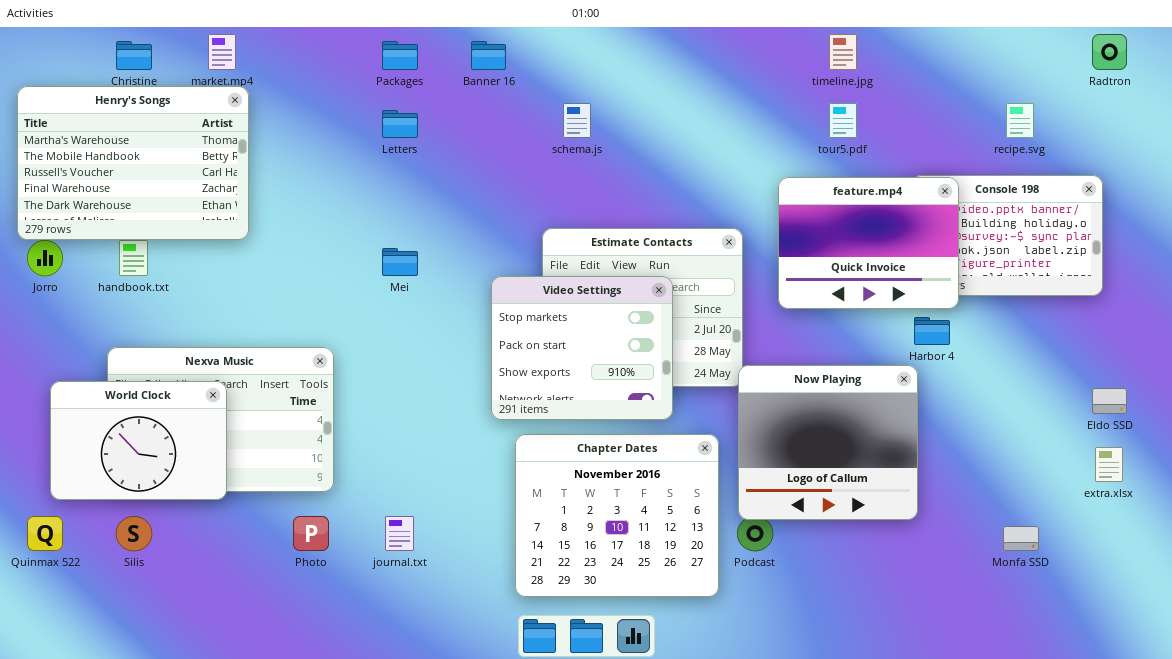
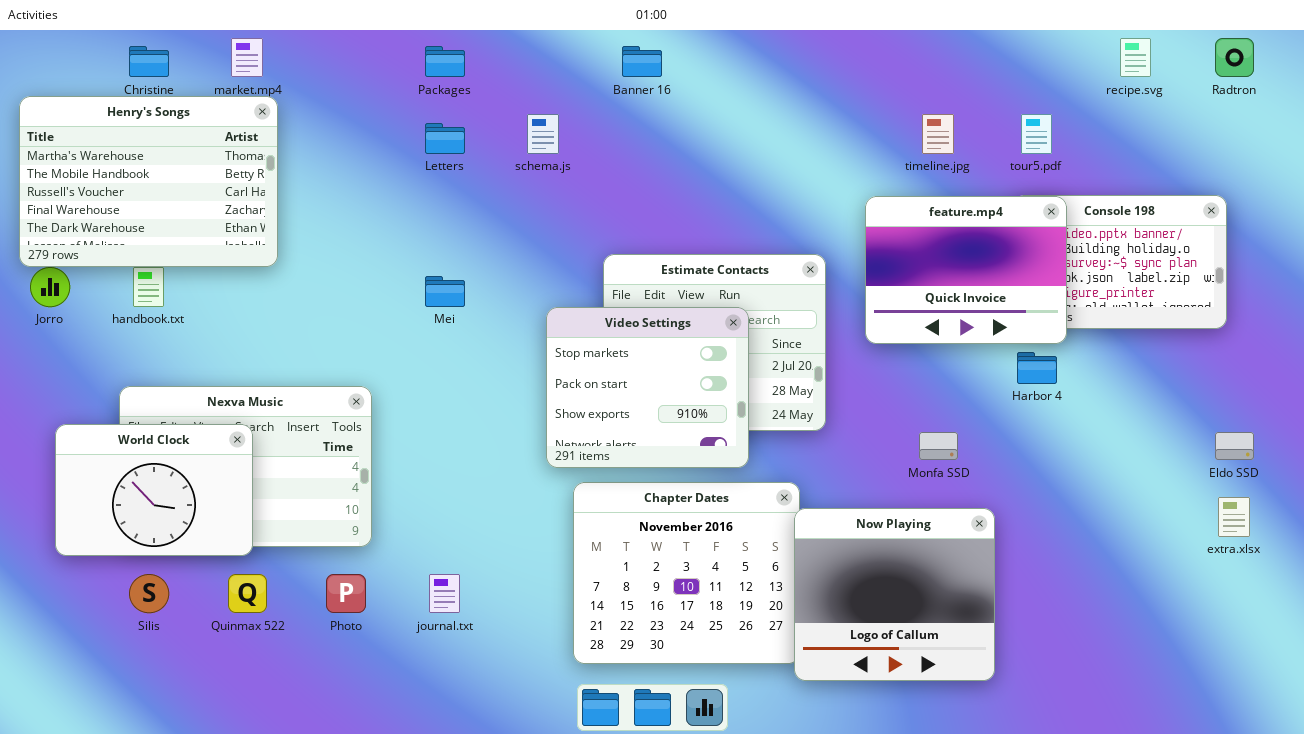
timeline.jpg: [829,34,857,70] -> [922,114,954,154], moved
Banner 16: [471,41,506,70] -> [622,46,662,77], moved
schema.js: [563,103,591,138] -> [527,114,559,154], moved
tour5.pdf: [829,103,857,138] -> [1021,114,1052,154], moved
recipe.svg: [1006,103,1034,138] -> [1120,38,1151,77], moved
Now Playing: [738,365,918,520] -> [794,508,995,681], moved
Quinmax 522: [27,516,63,551] -> [228,574,267,613], moved
Monfa SSD: [1003,526,1039,551] -> [919,432,958,460], moved

